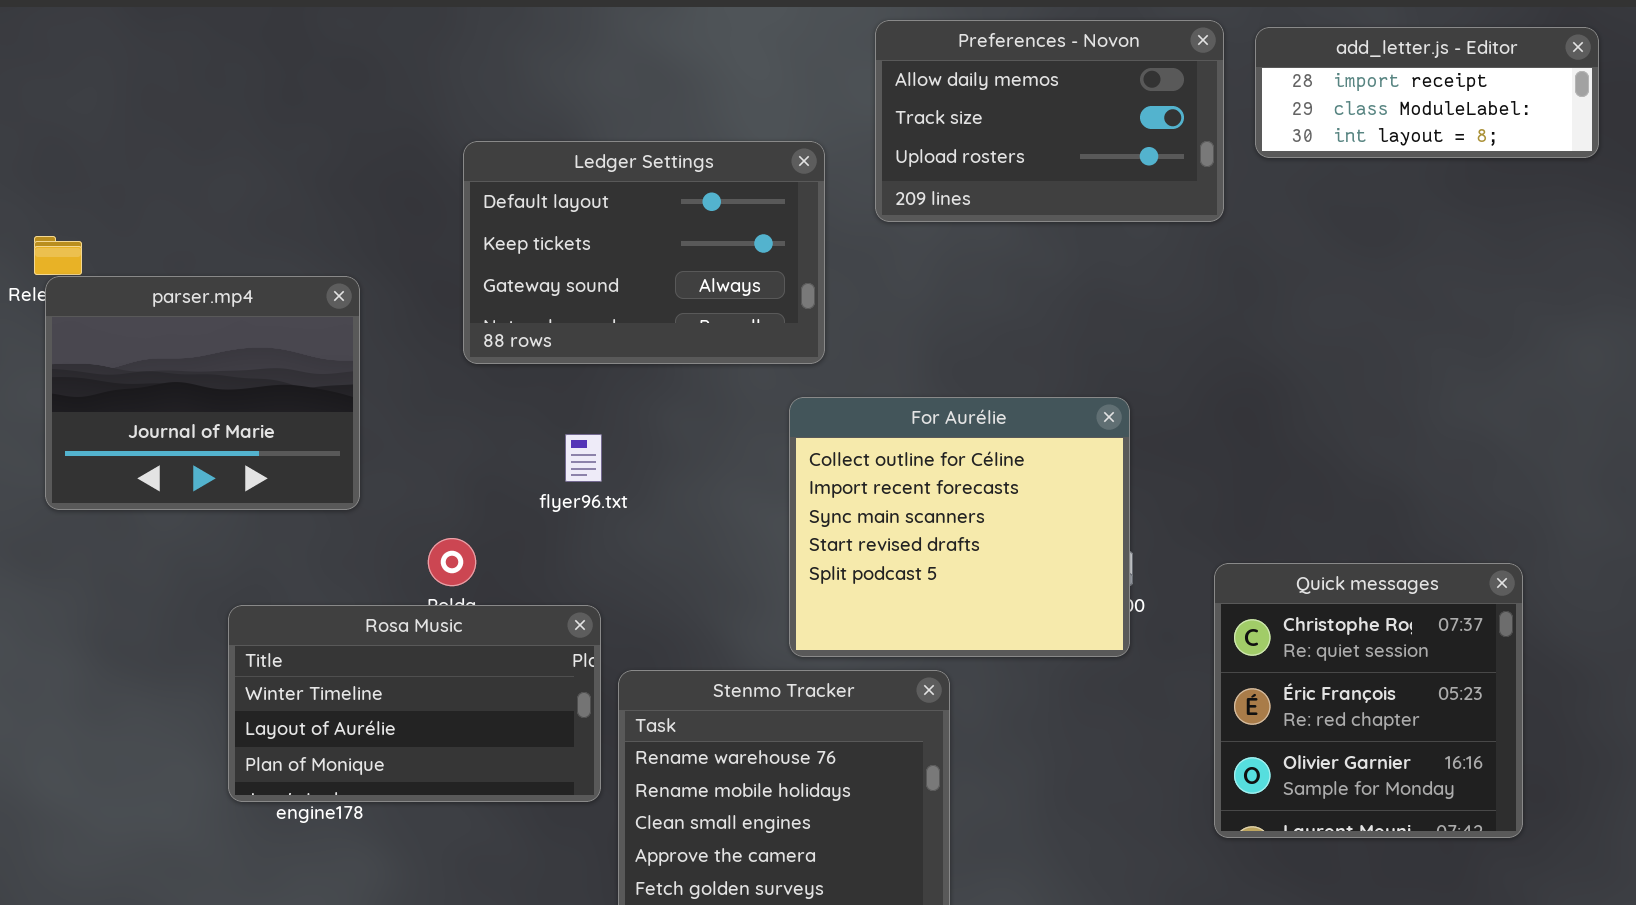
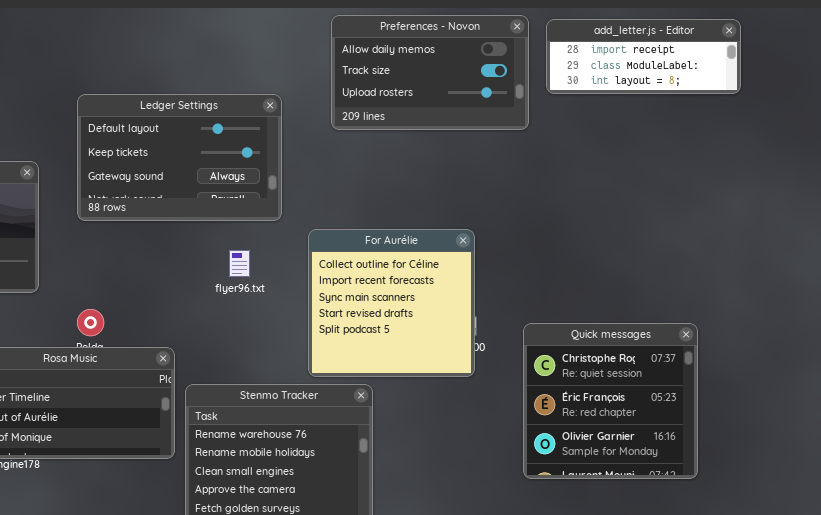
Ledger Settings: [463,141,825,364] -> [77,94,282,221], moved
For Aurélie: [789,397,1130,657] -> [308,229,475,377], resized
flyer96.txt: [565,434,602,482] -> [229,250,250,277], moved

